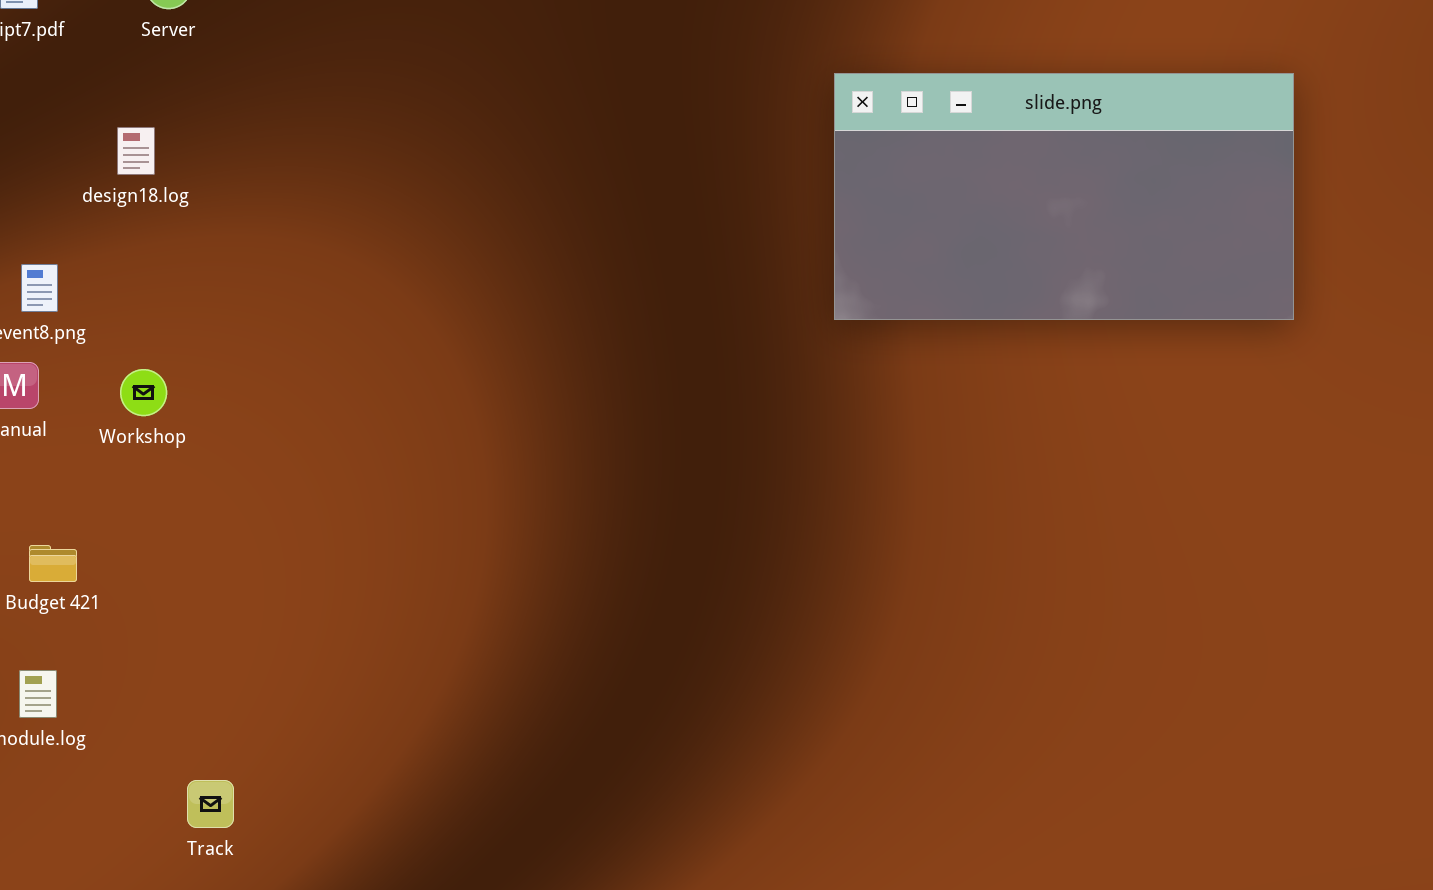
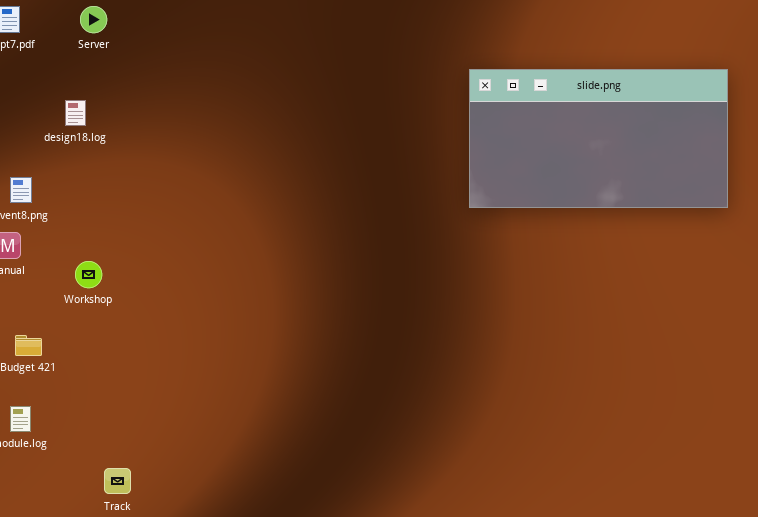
Workshop: [120,369,167,416] -> [75,261,102,288], moved

